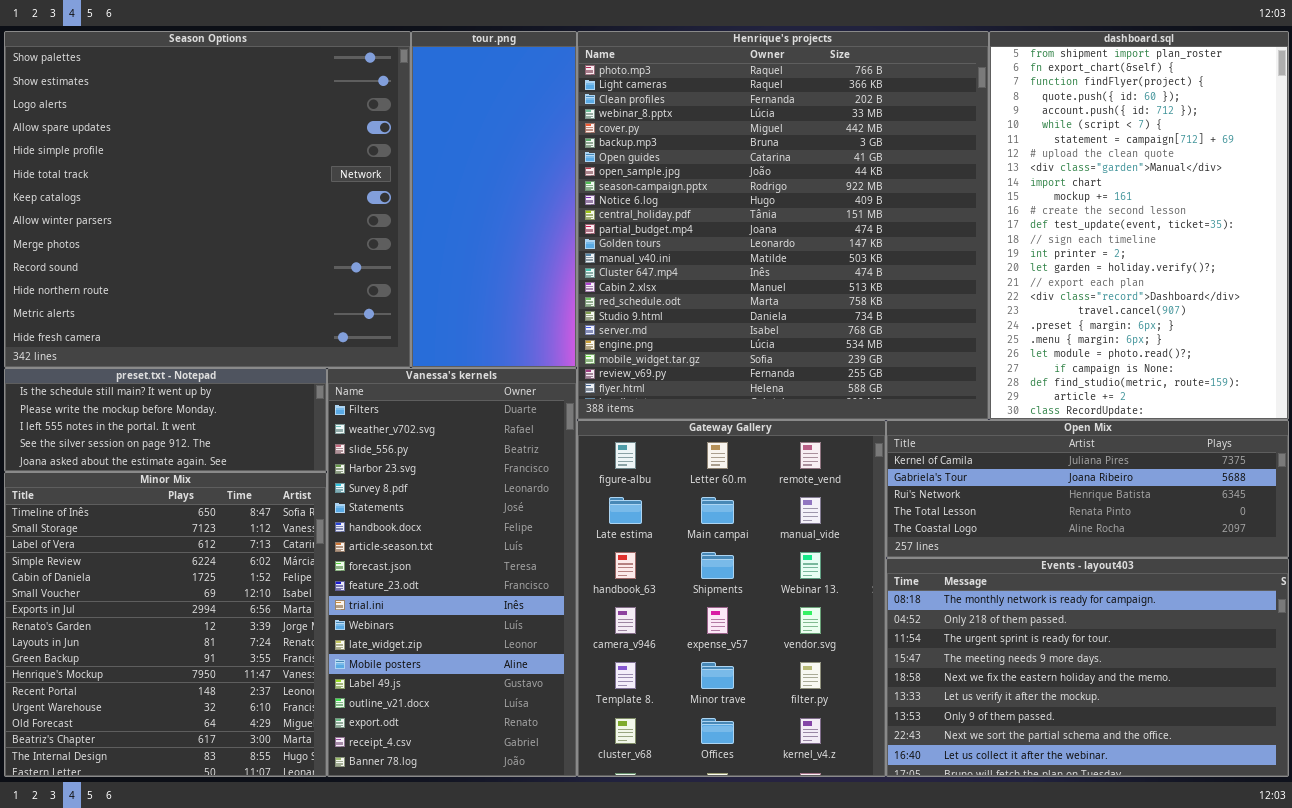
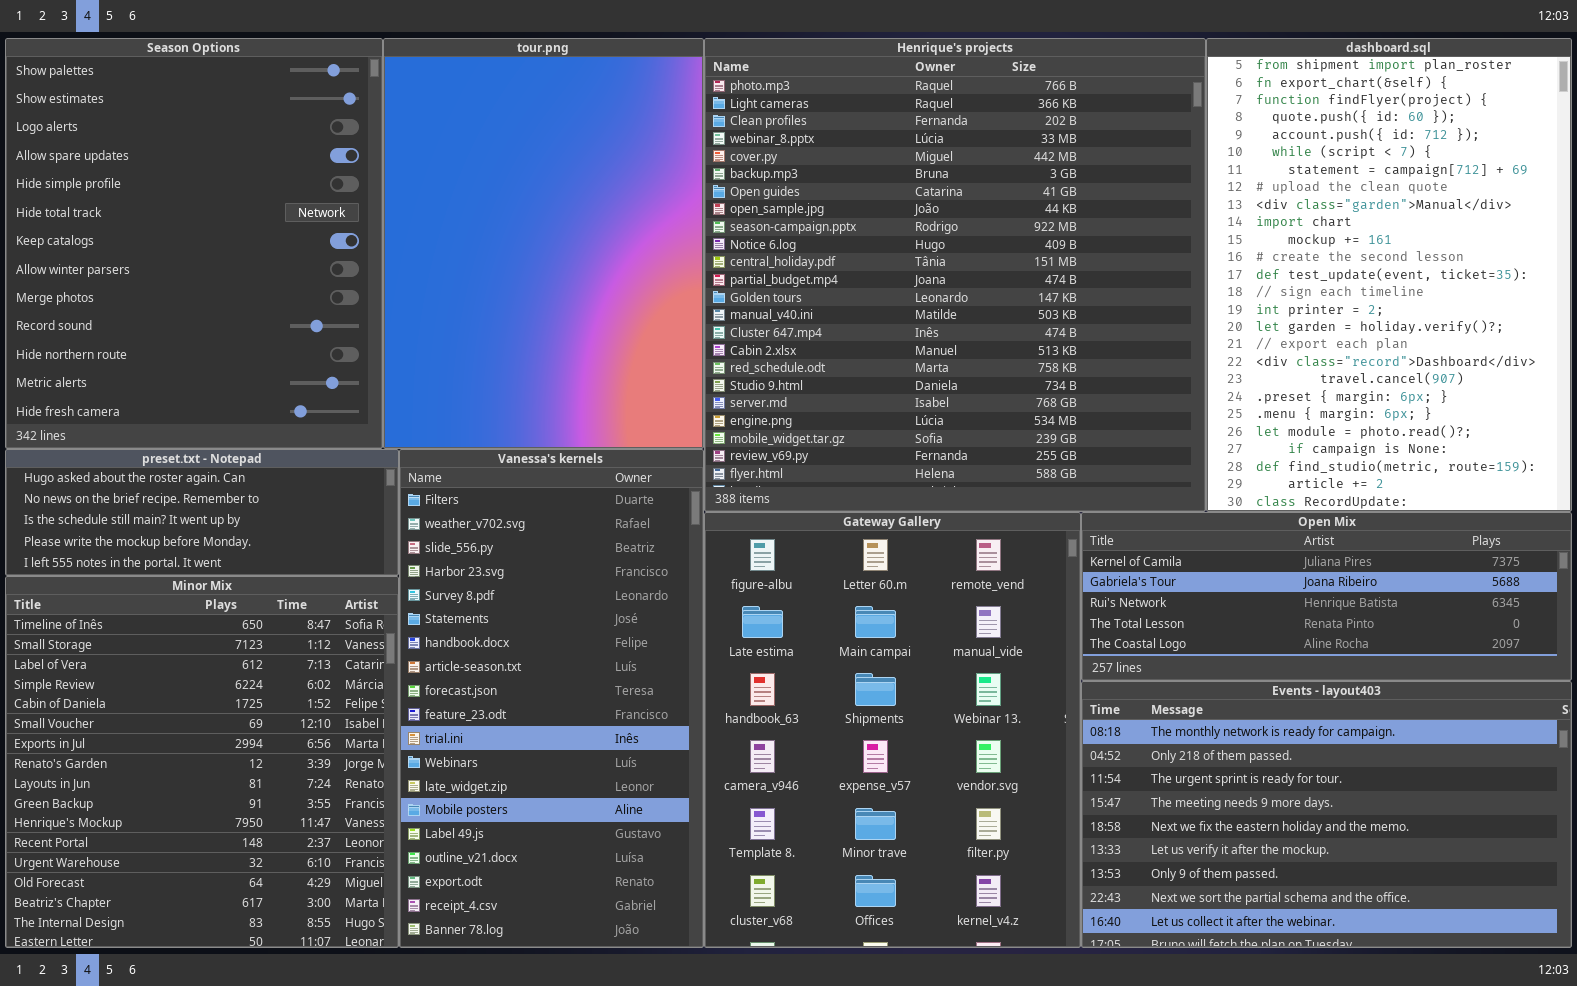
Season Options: [4,31,411,368] -> [5,38,383,449], resized
tour.png: [411,31,577,368] -> [383,38,704,449], resized
preset.txt - Notepad: [4,368,327,472] -> [5,449,399,576], scrolled up 2 rows

